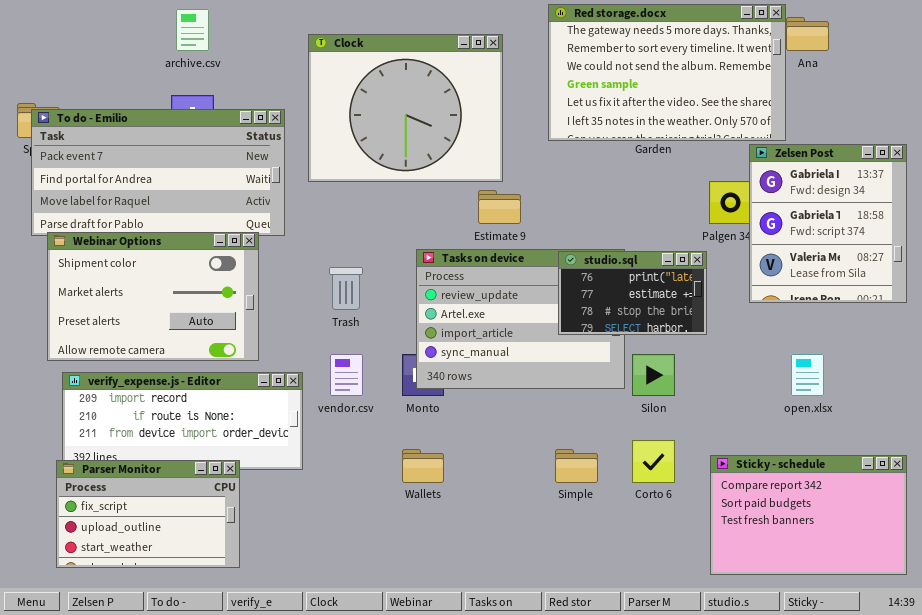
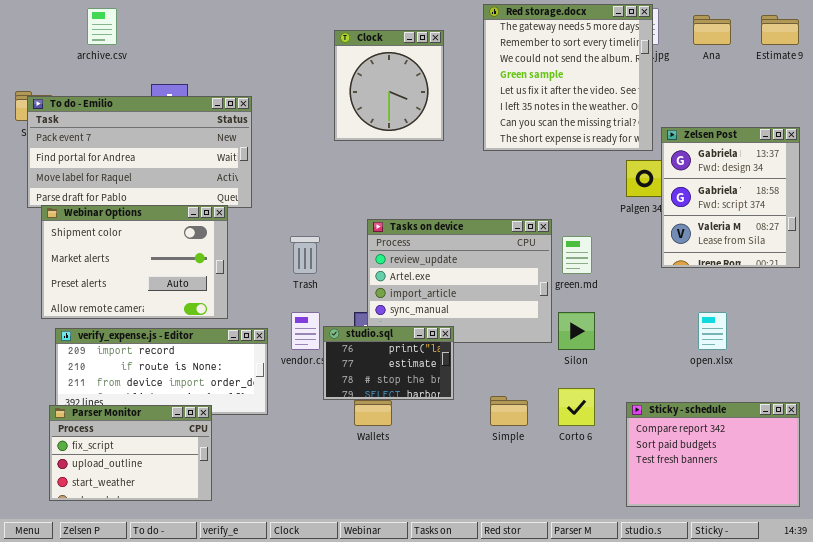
Red storage.docx: [548,4,786,141] -> [483,4,653,151], resized
archive.csv: [176,9,209,51] -> [87,8,117,45], moved
Clock: [308,34,503,182] -> [334,30,444,141], resized
Estimate 9: [478,190,521,224] -> [761,15,799,45], moved
studio.sql: [558,251,707,335] -> [323,326,454,400], moved

